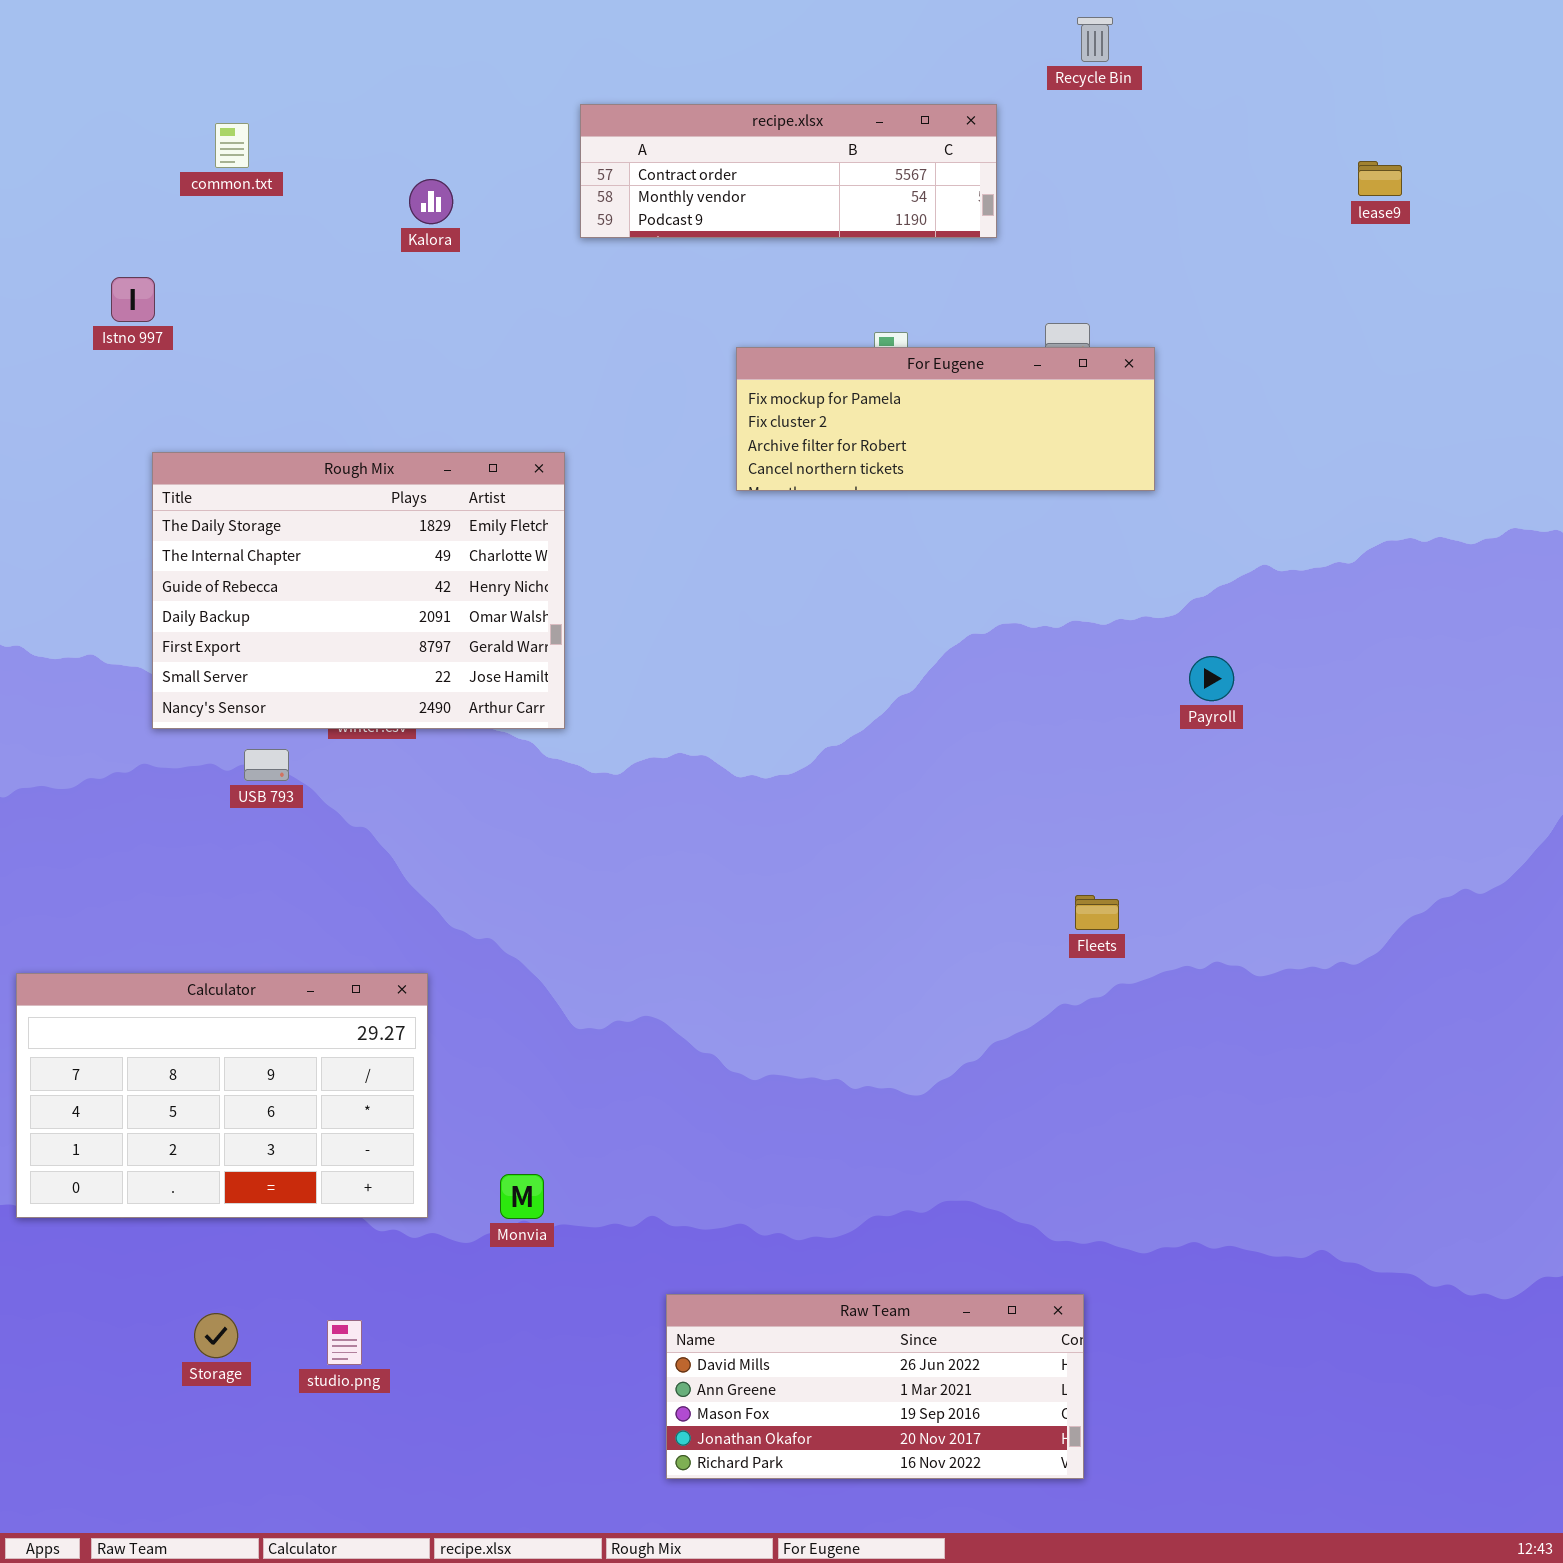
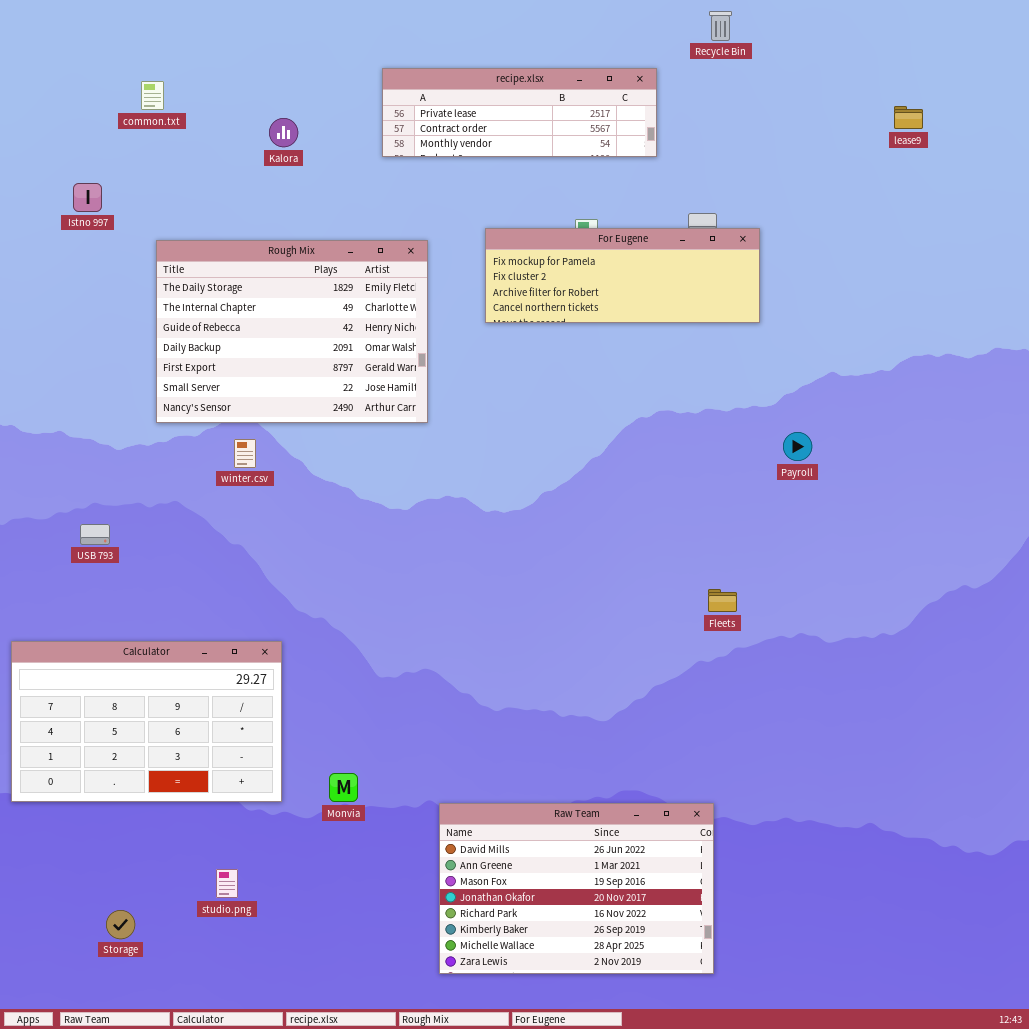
recipe.xlsx: [580,104,997,238] -> [382,68,657,157], scrolled up 1 row
Rough Mix: [152,452,565,729] -> [156,240,428,423], moved
USB 793: [244,749,289,781] -> [80,524,110,545], moved
Raw Team: [666,1294,1084,1479] -> [439,803,714,974], resized
Storage: [194,1313,238,1358] -> [106,910,135,939], moved

